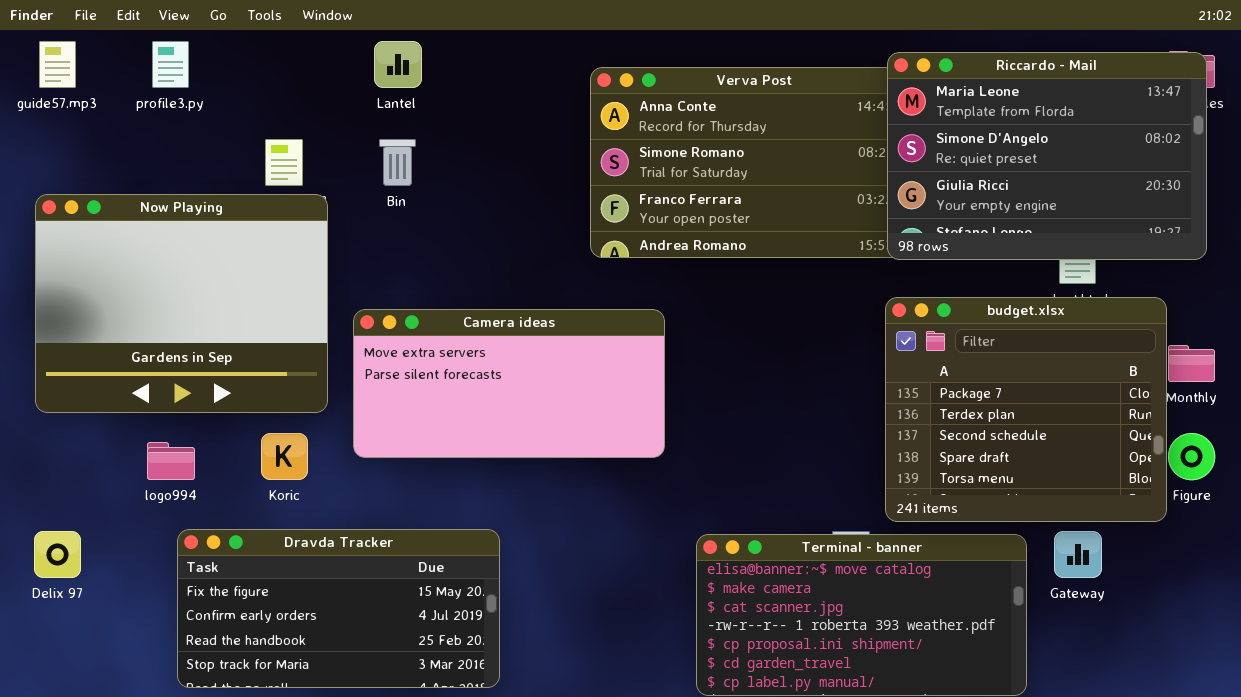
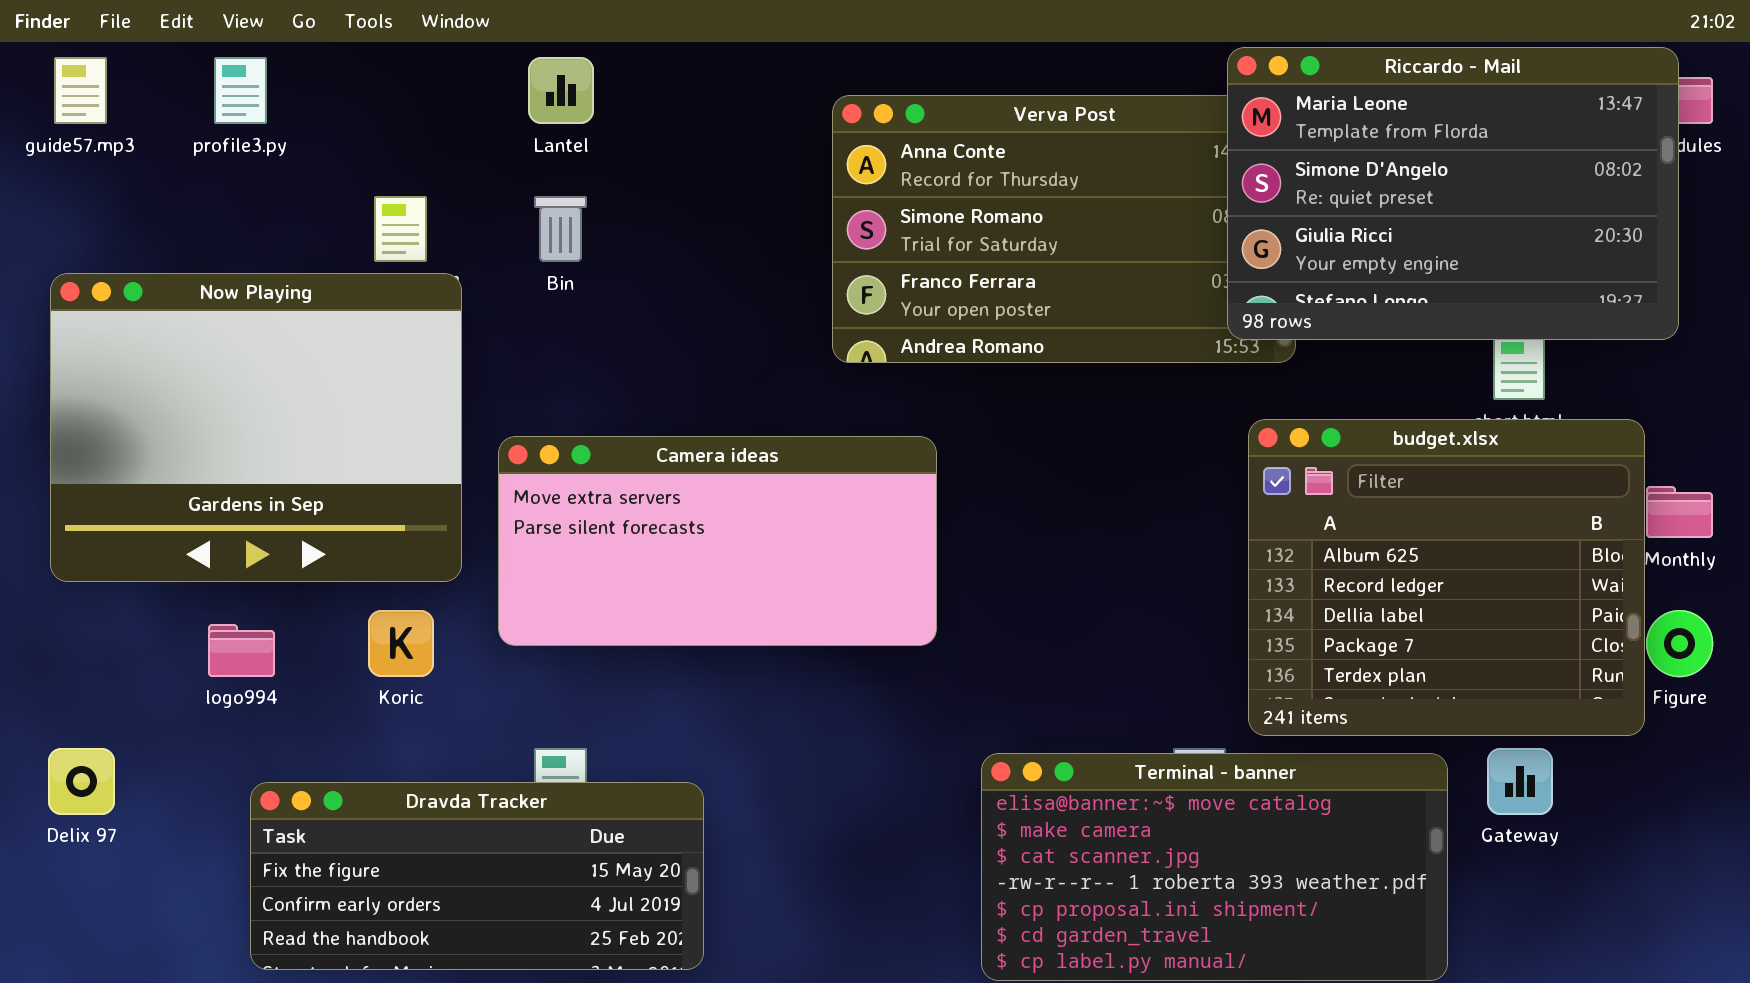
Riccardo - Mail: [887,52,1207,260] -> [1227,47,1679,340], moved
budget.xlsx: [885,297,1167,522] -> [1248,419,1645,736], scrolled up 3 rows
Dravda Tracker: [177,529,500,688] -> [250,782,704,970], resized

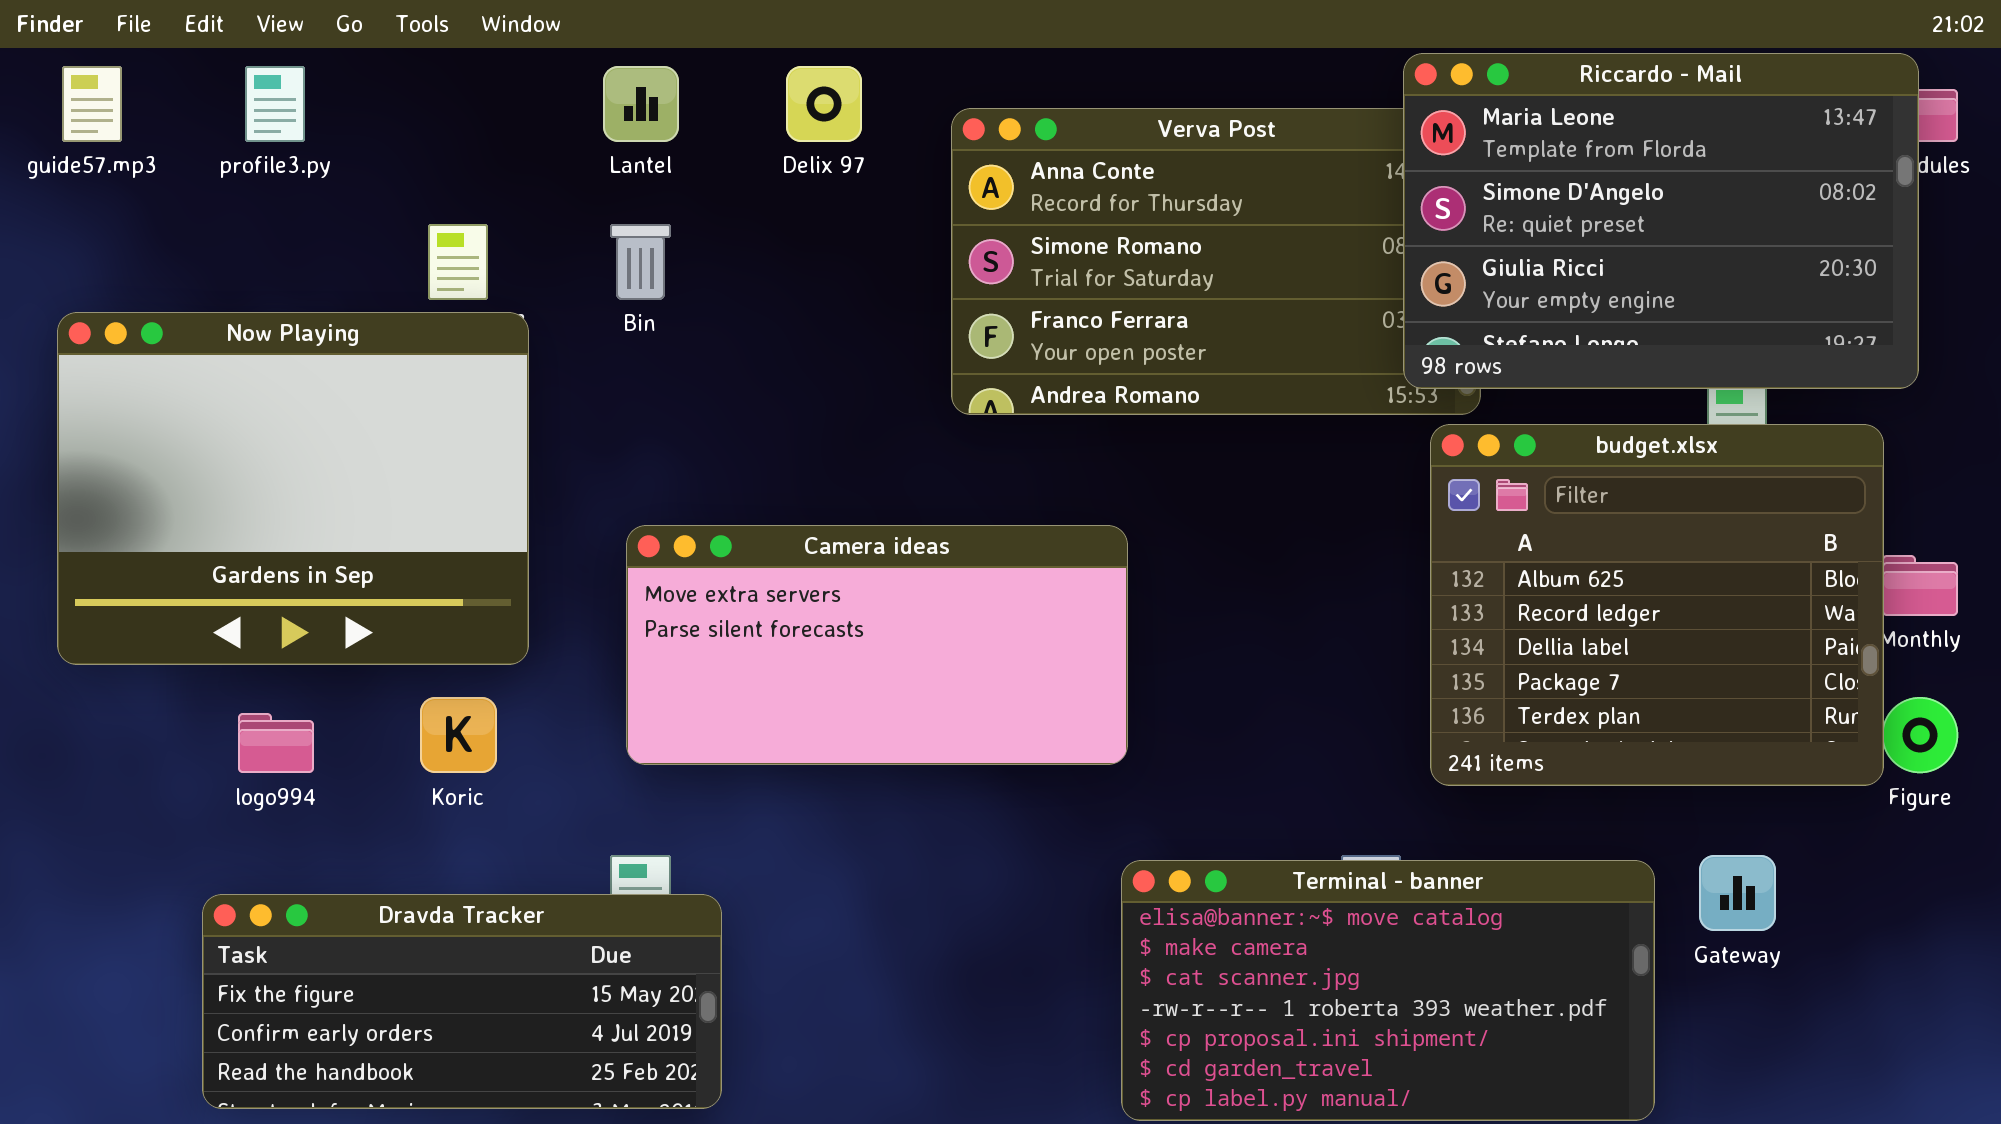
budget.xlsx: [1248,419,1645,736] -> [1430,424,1884,786], moved
Camera ideas: [498,436,937,646] -> [626,525,1128,765], moved
Delix 97: [48,748,115,815] -> [786,66,862,142], moved
Dravda Tracker: [250,782,704,970] -> [202,894,722,1109], moved

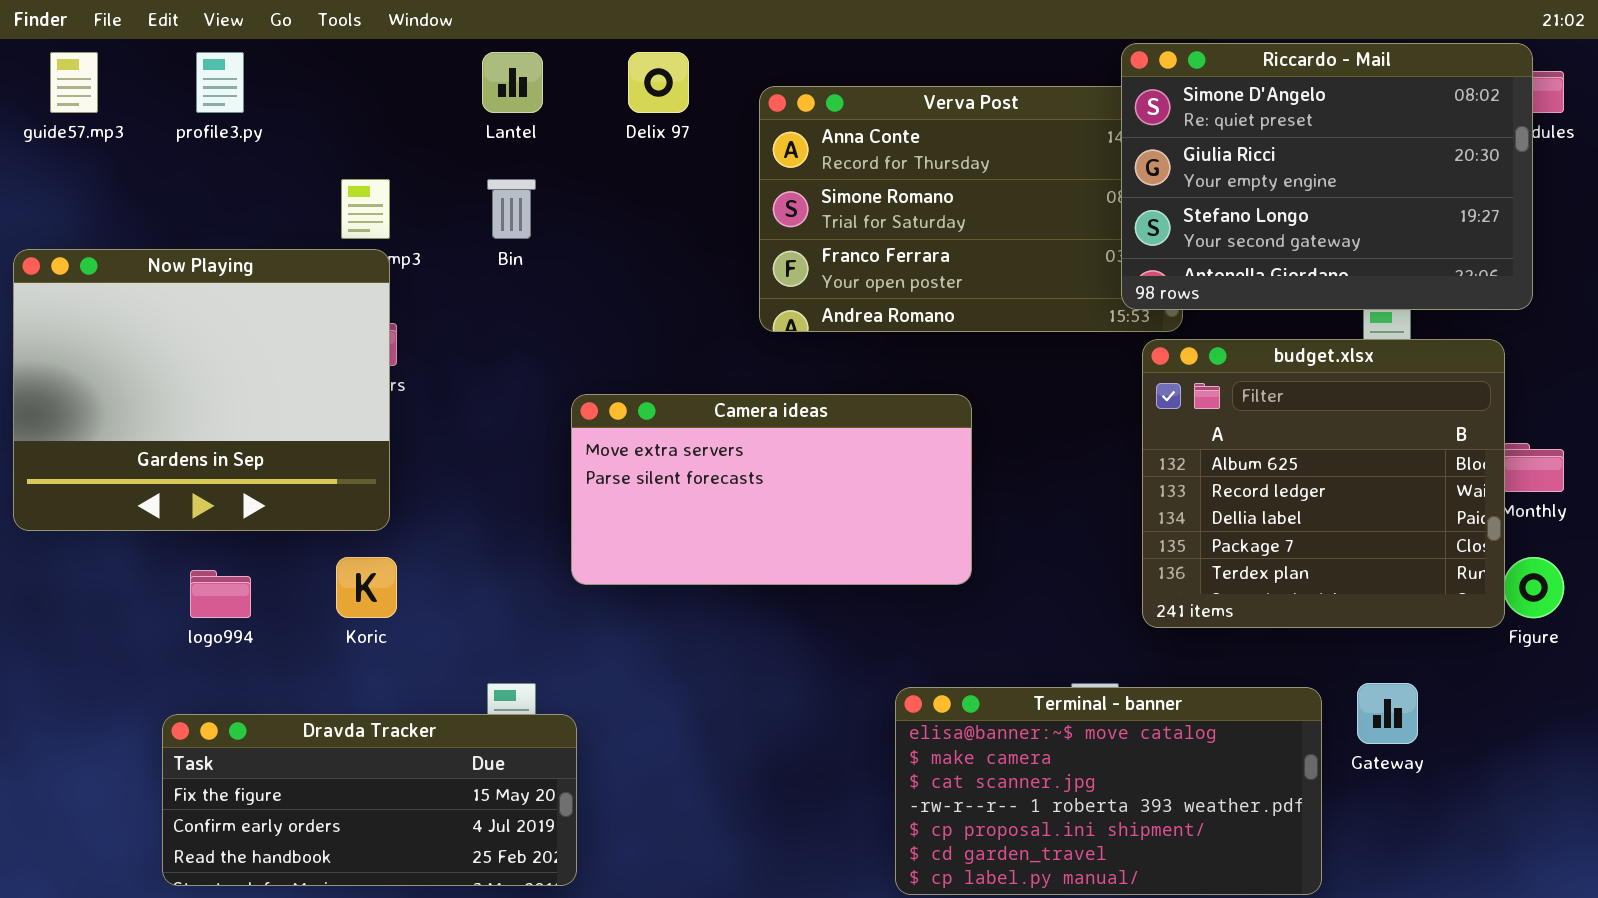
Riccardo - Mail: [1403,53,1919,389] -> [1121,43,1533,310], scrolled down 1 row
Now Playing: [57,312,529,665] -> [13,249,390,531], moved
Camera ideas: [626,525,1128,765] -> [571,394,972,585], moved

